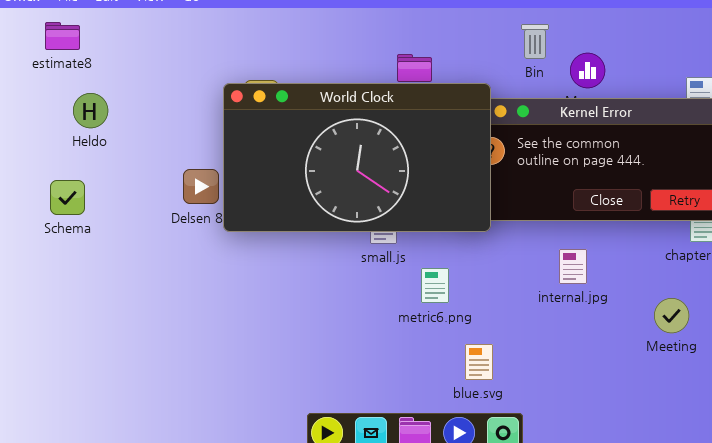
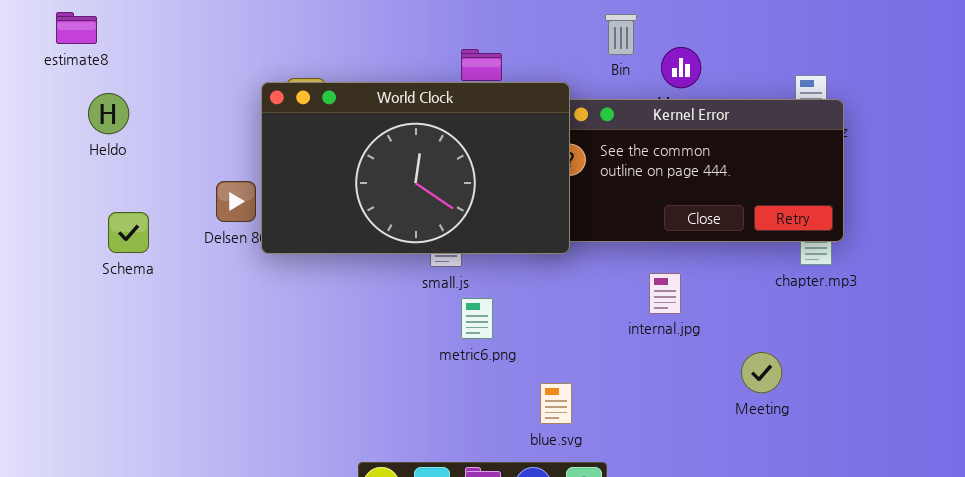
Schema: [50,180,85,215] -> [108,212,149,253], moved
metric6.png: [421,268,449,303] -> [461,298,493,339], moved
Meeting: [654,298,689,333] -> [741,352,782,393], moved

